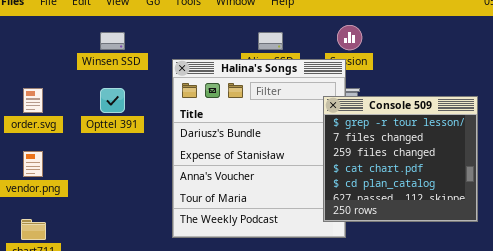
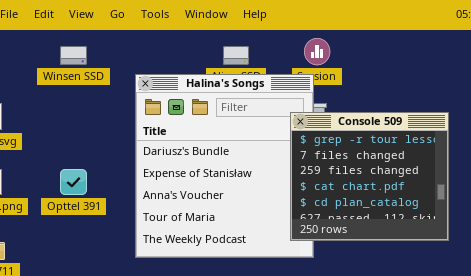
Opttel 391: [100,88,125,113] -> [60,169,87,195], moved

